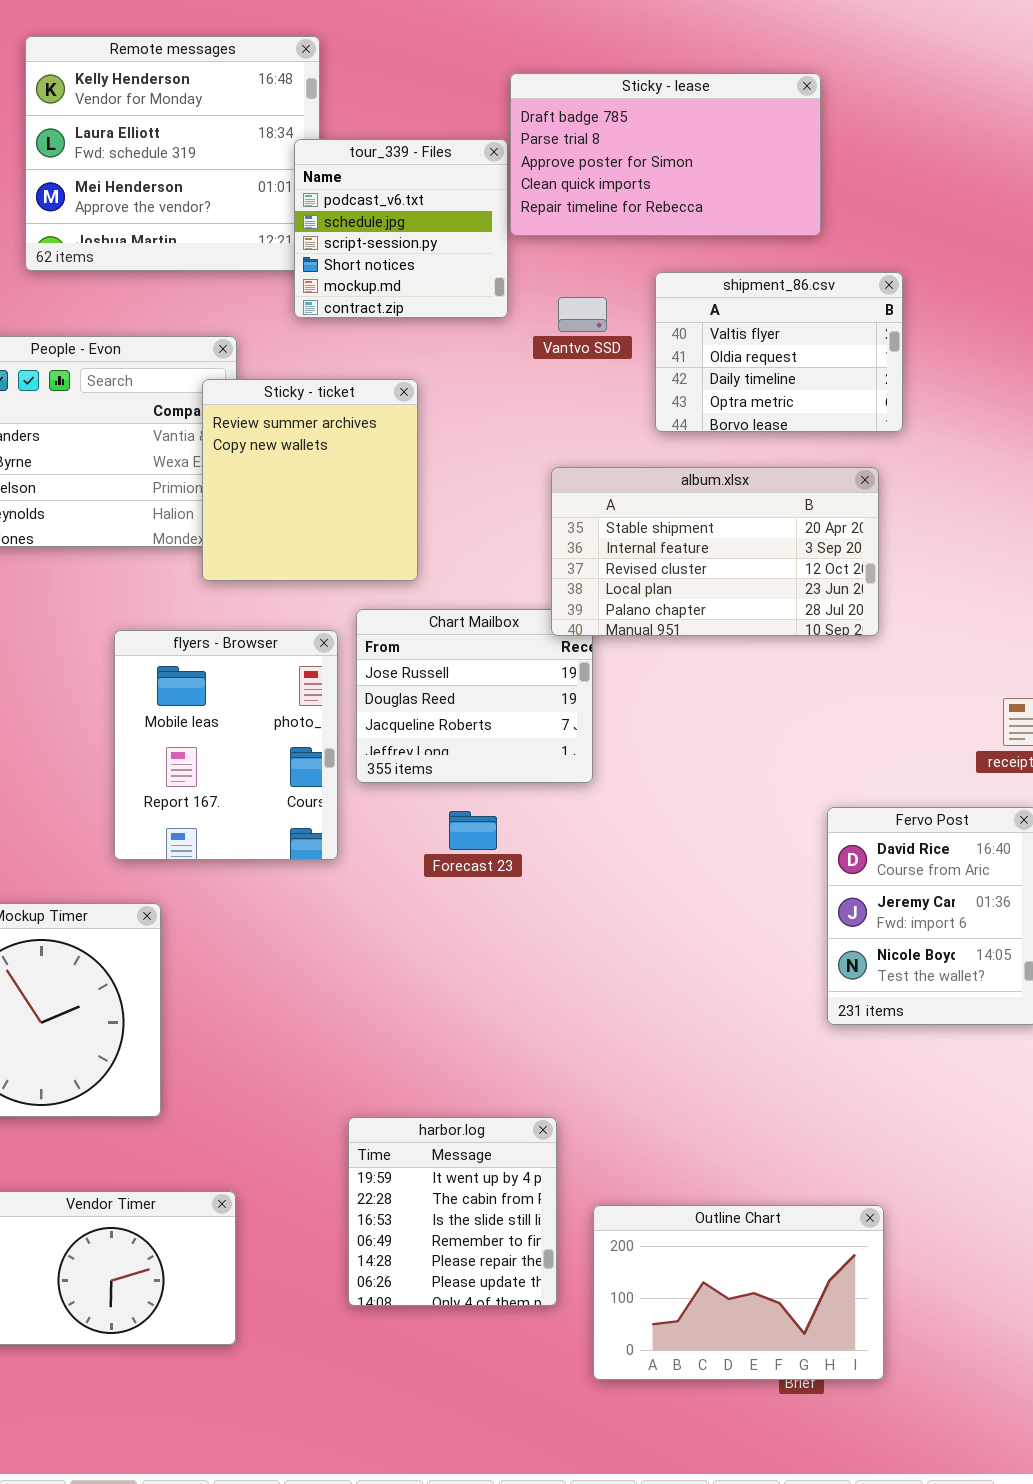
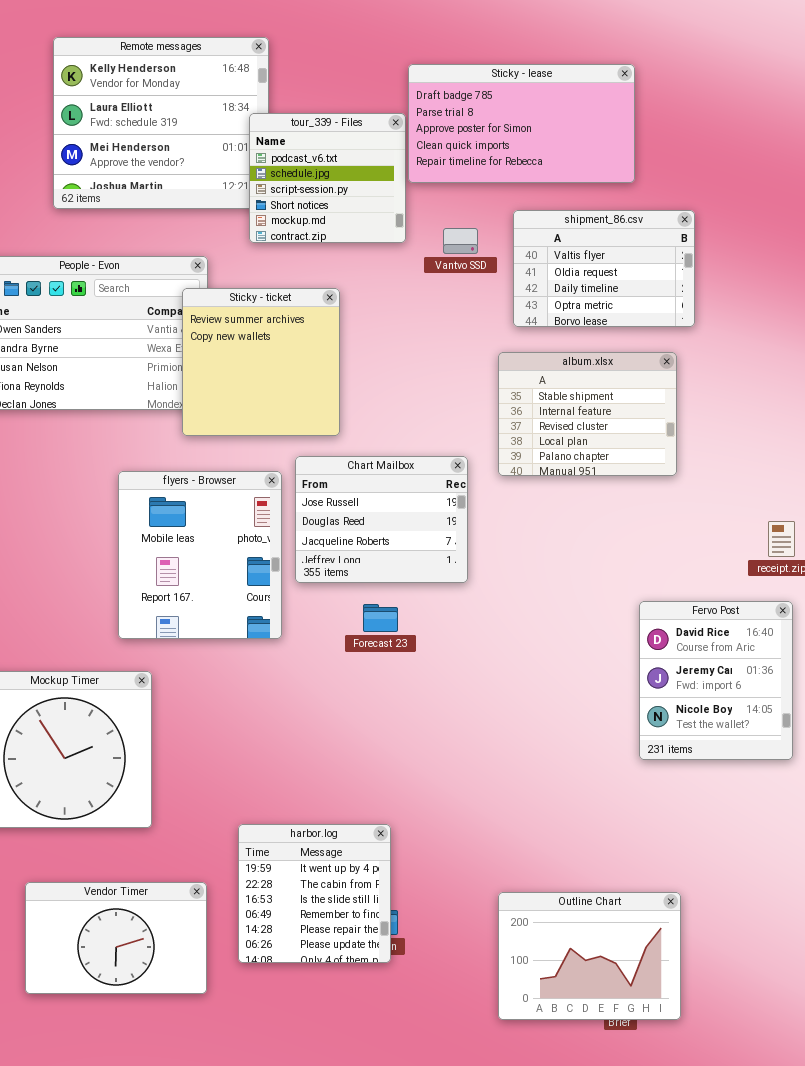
album.xlsx: [551,467,879,636] -> [498,352,677,476], resized
harbor.log: [348,1117,557,1306] -> [238,824,391,963], moved
Outline Chart: [593,1205,884,1380] -> [498,892,681,1020], resized

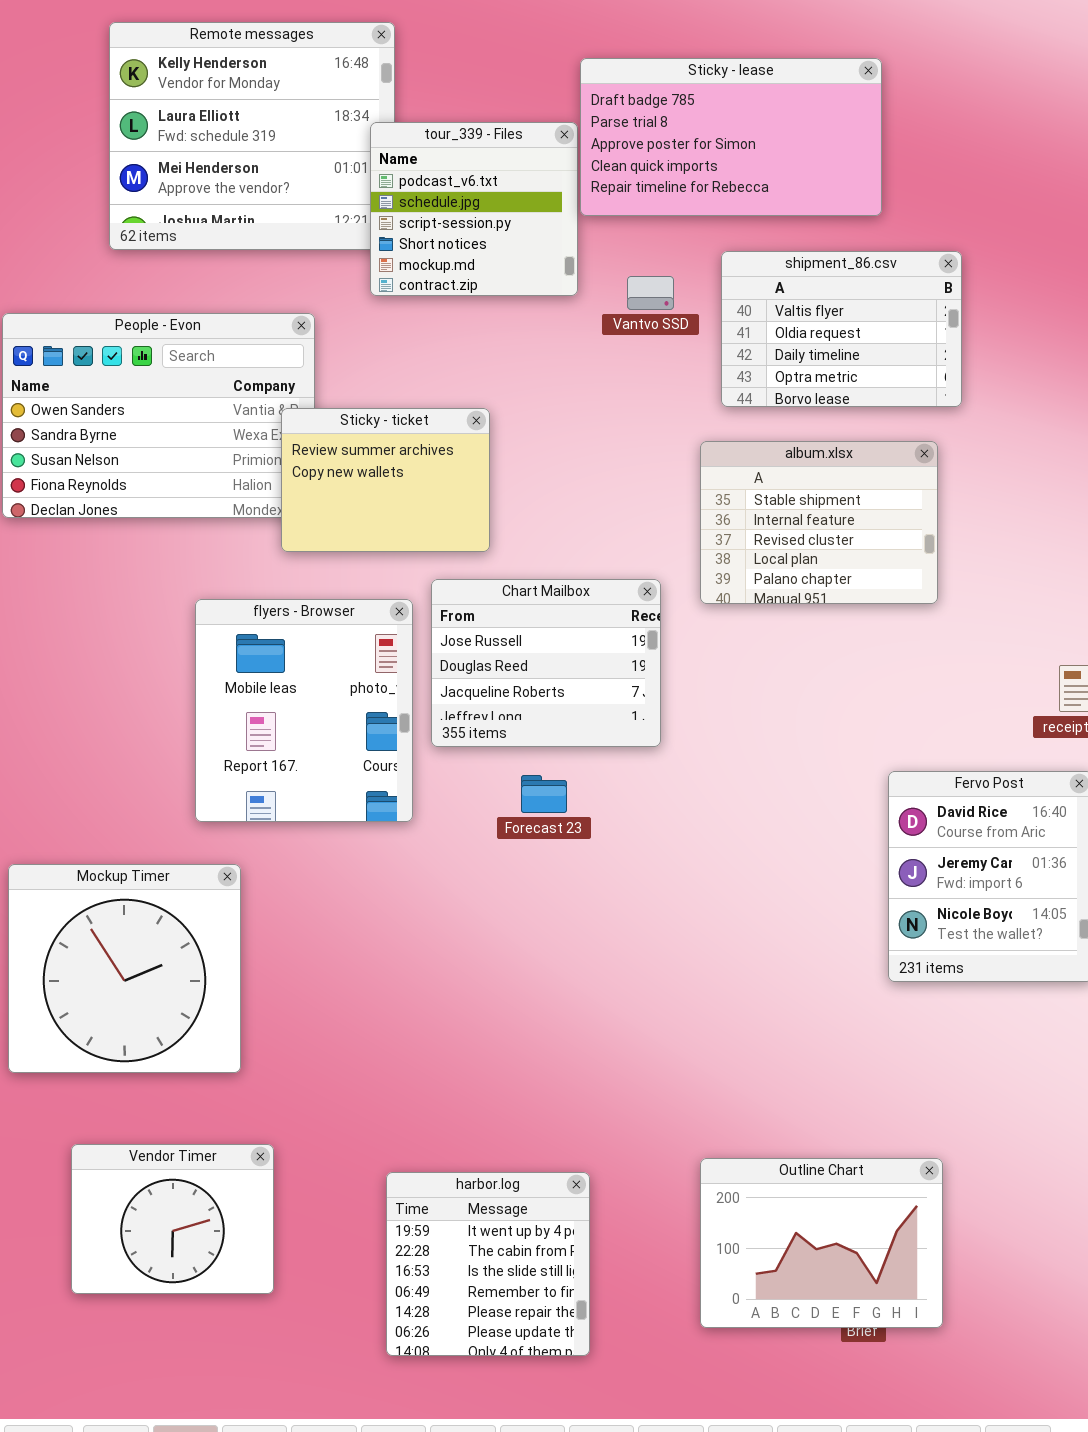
Sticky - ticket: [182,288,340,436] -> [281,408,490,552], resized
harbor.log: [238,824,391,963] -> [386,1172,590,1356], moved
Vendor Timer: [25,882,207,994] -> [71,1144,274,1294], resized

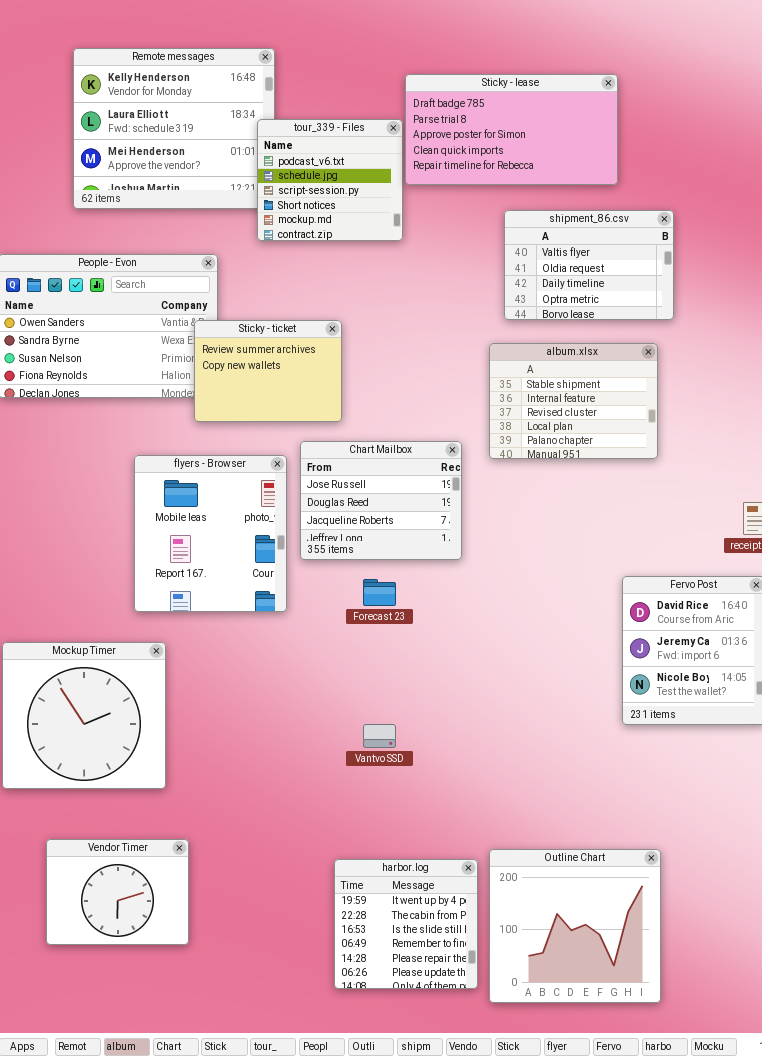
Vantvo SSD: [627,276,674,310] -> [363,724,396,748], moved
Outline Chart: [700,1158,943,1328] -> [489,849,661,1003], resized
harbor.log: [386,1172,590,1356] -> [334,859,478,989], moved

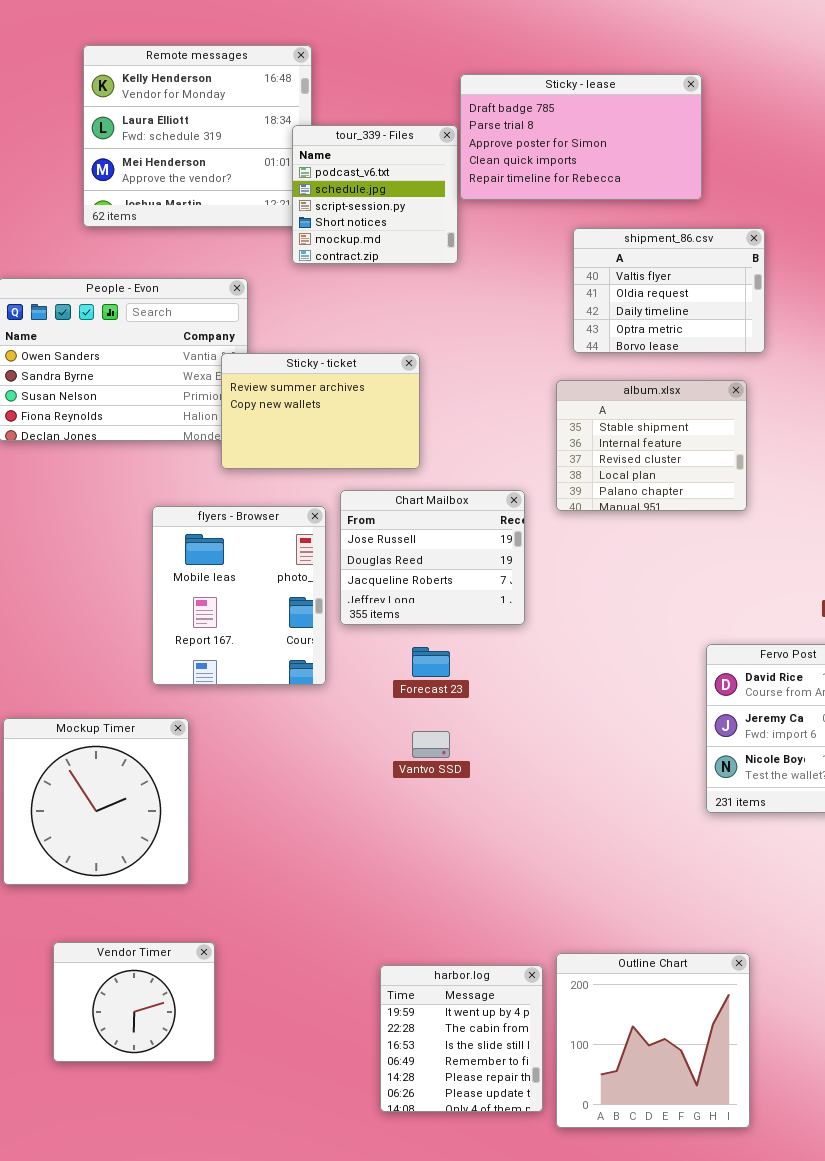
Sticky - ticket: [194,320,342,422] -> [221,353,420,469], resized
Vantvo SSD: [363,724,396,748] -> [412,731,450,758], moved

